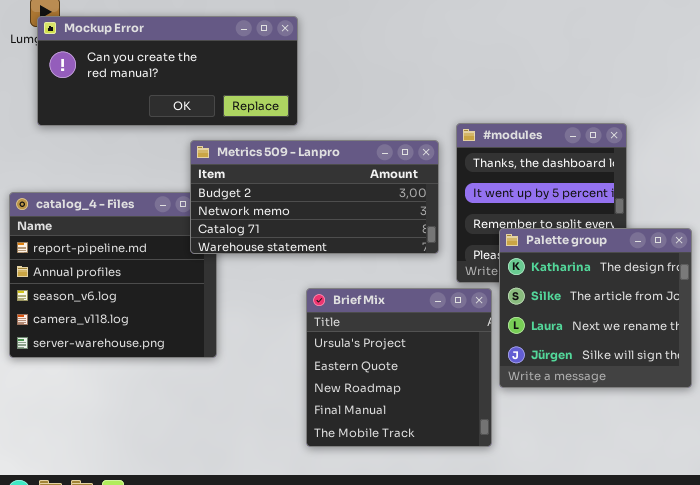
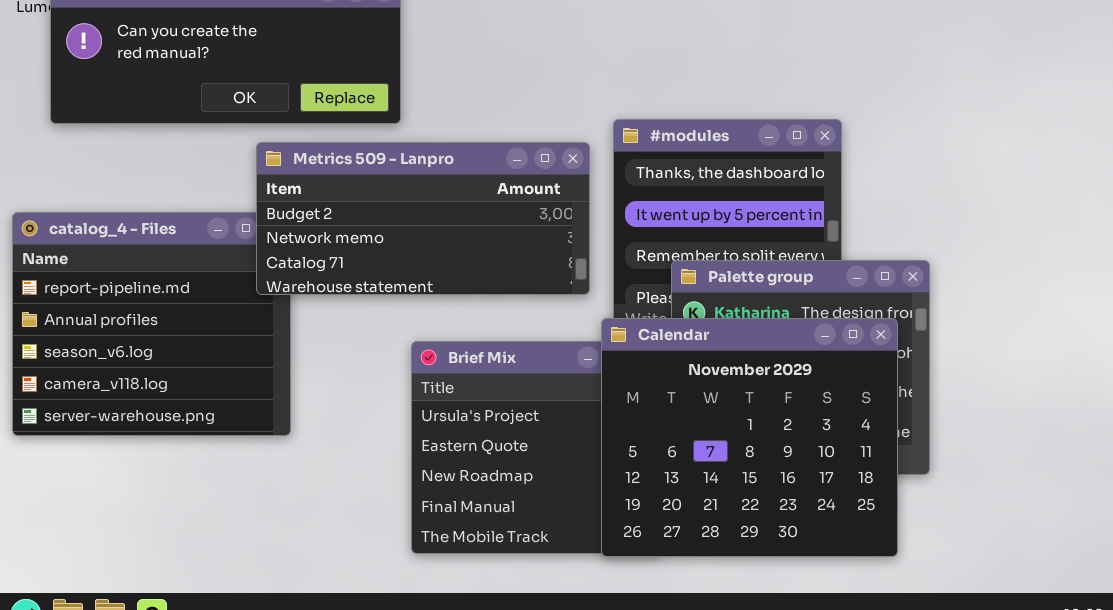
Calendar: none -> [601,318,898,557], opened

